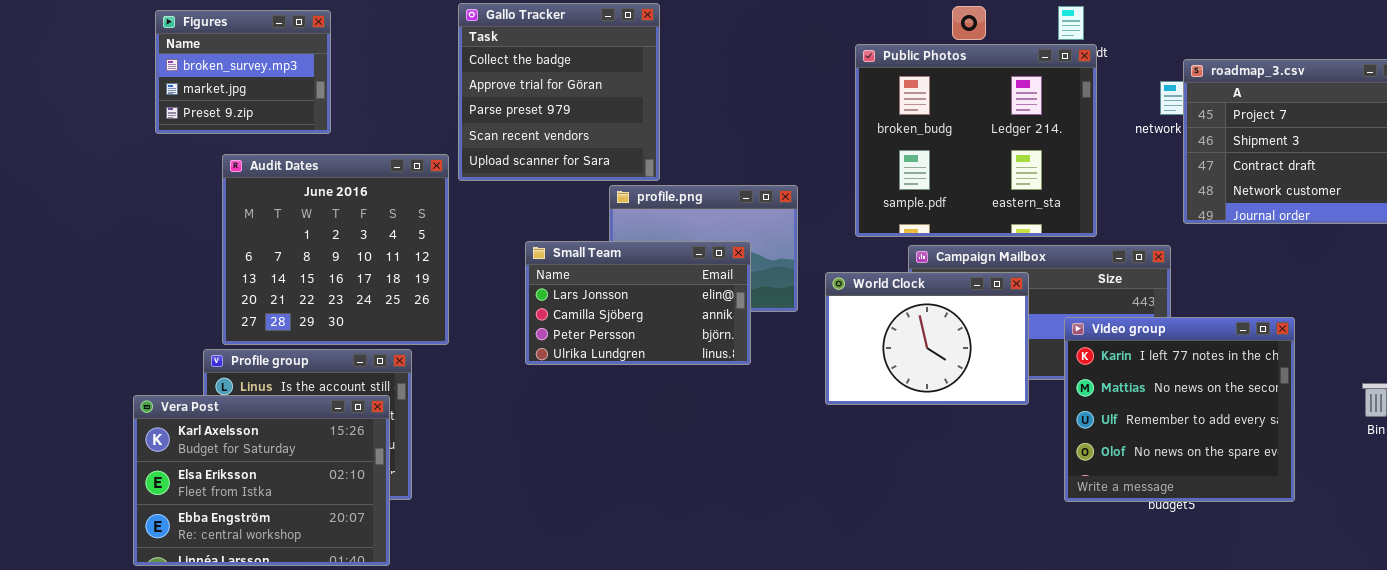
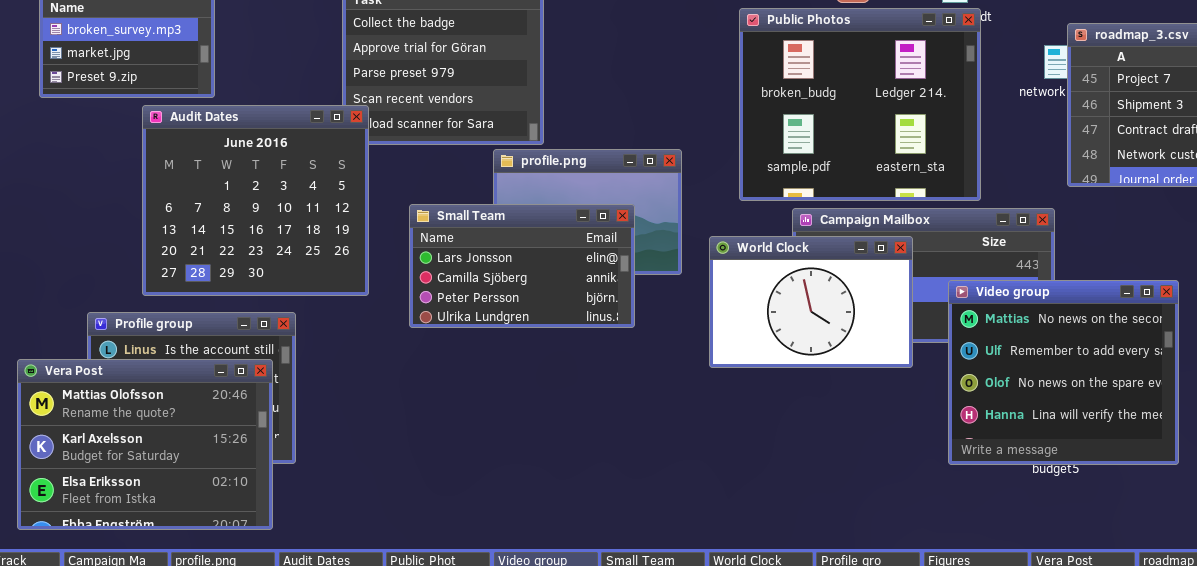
Audit Dates: [222,154,449,345] -> [142,105,369,296], moved
Video group: [1064,317,1295,502] -> [948,280,1179,465], scrolled down 1 row
Vera Post: [133,395,390,566] -> [17,359,273,530], scrolled up 1 row

